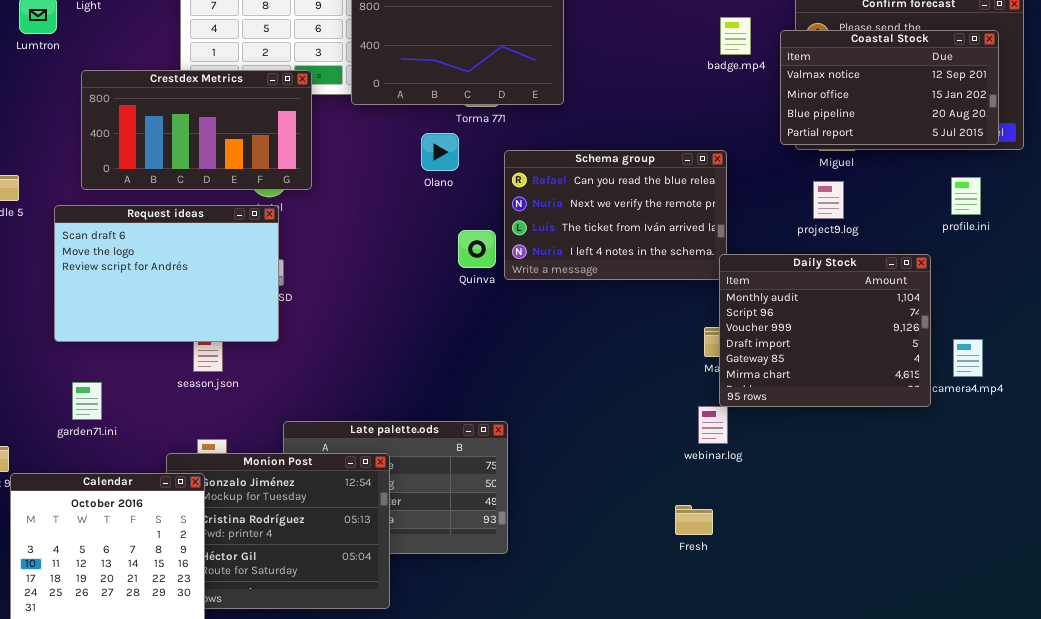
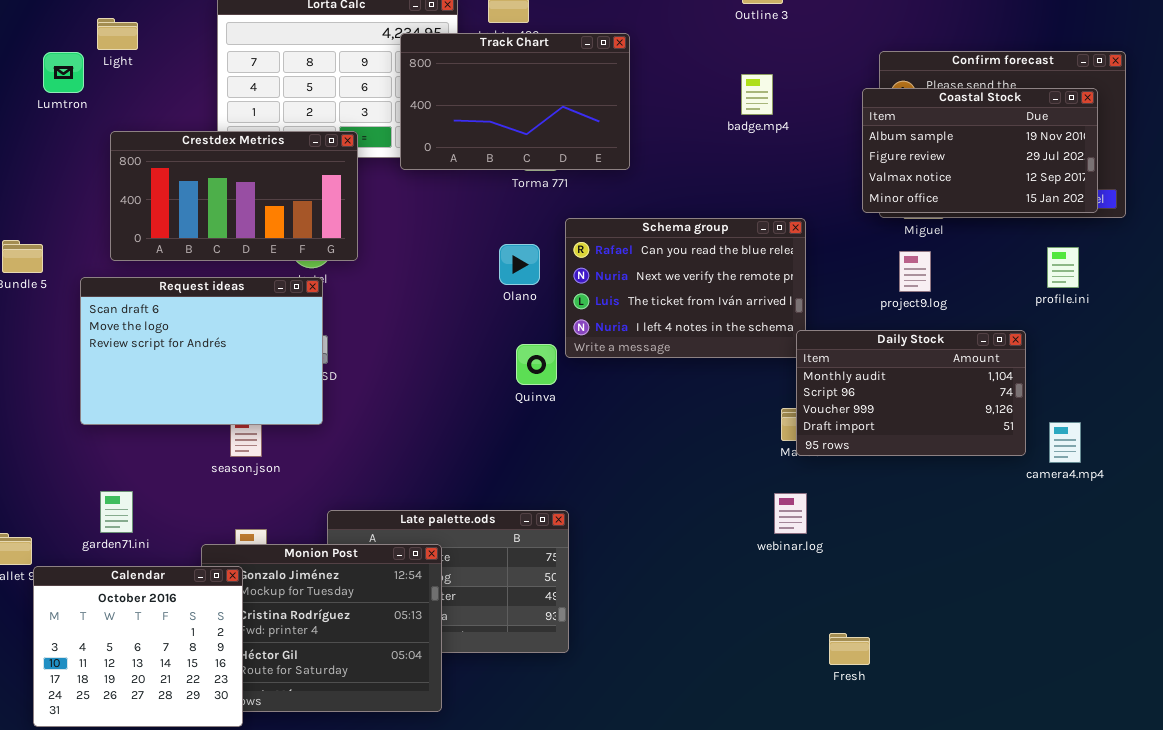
badge.mp4: [720,17,751,55] -> [741,74,773,115], moved
Coastal Stock: [780,30,999,145] -> [862,88,1098,213], scrolled up 2 rows
Olano: [421,133,459,171] -> [499,244,540,285], moved
Quinva: [458,230,496,268] -> [516,344,557,385], moved
Daily Stock: [719,254,931,407] -> [796,330,1026,456], resized
garden71.ini: [72,382,102,420] -> [100,491,133,533], moved
Fresh: [675,505,713,535] -> [829,633,870,665], moved

